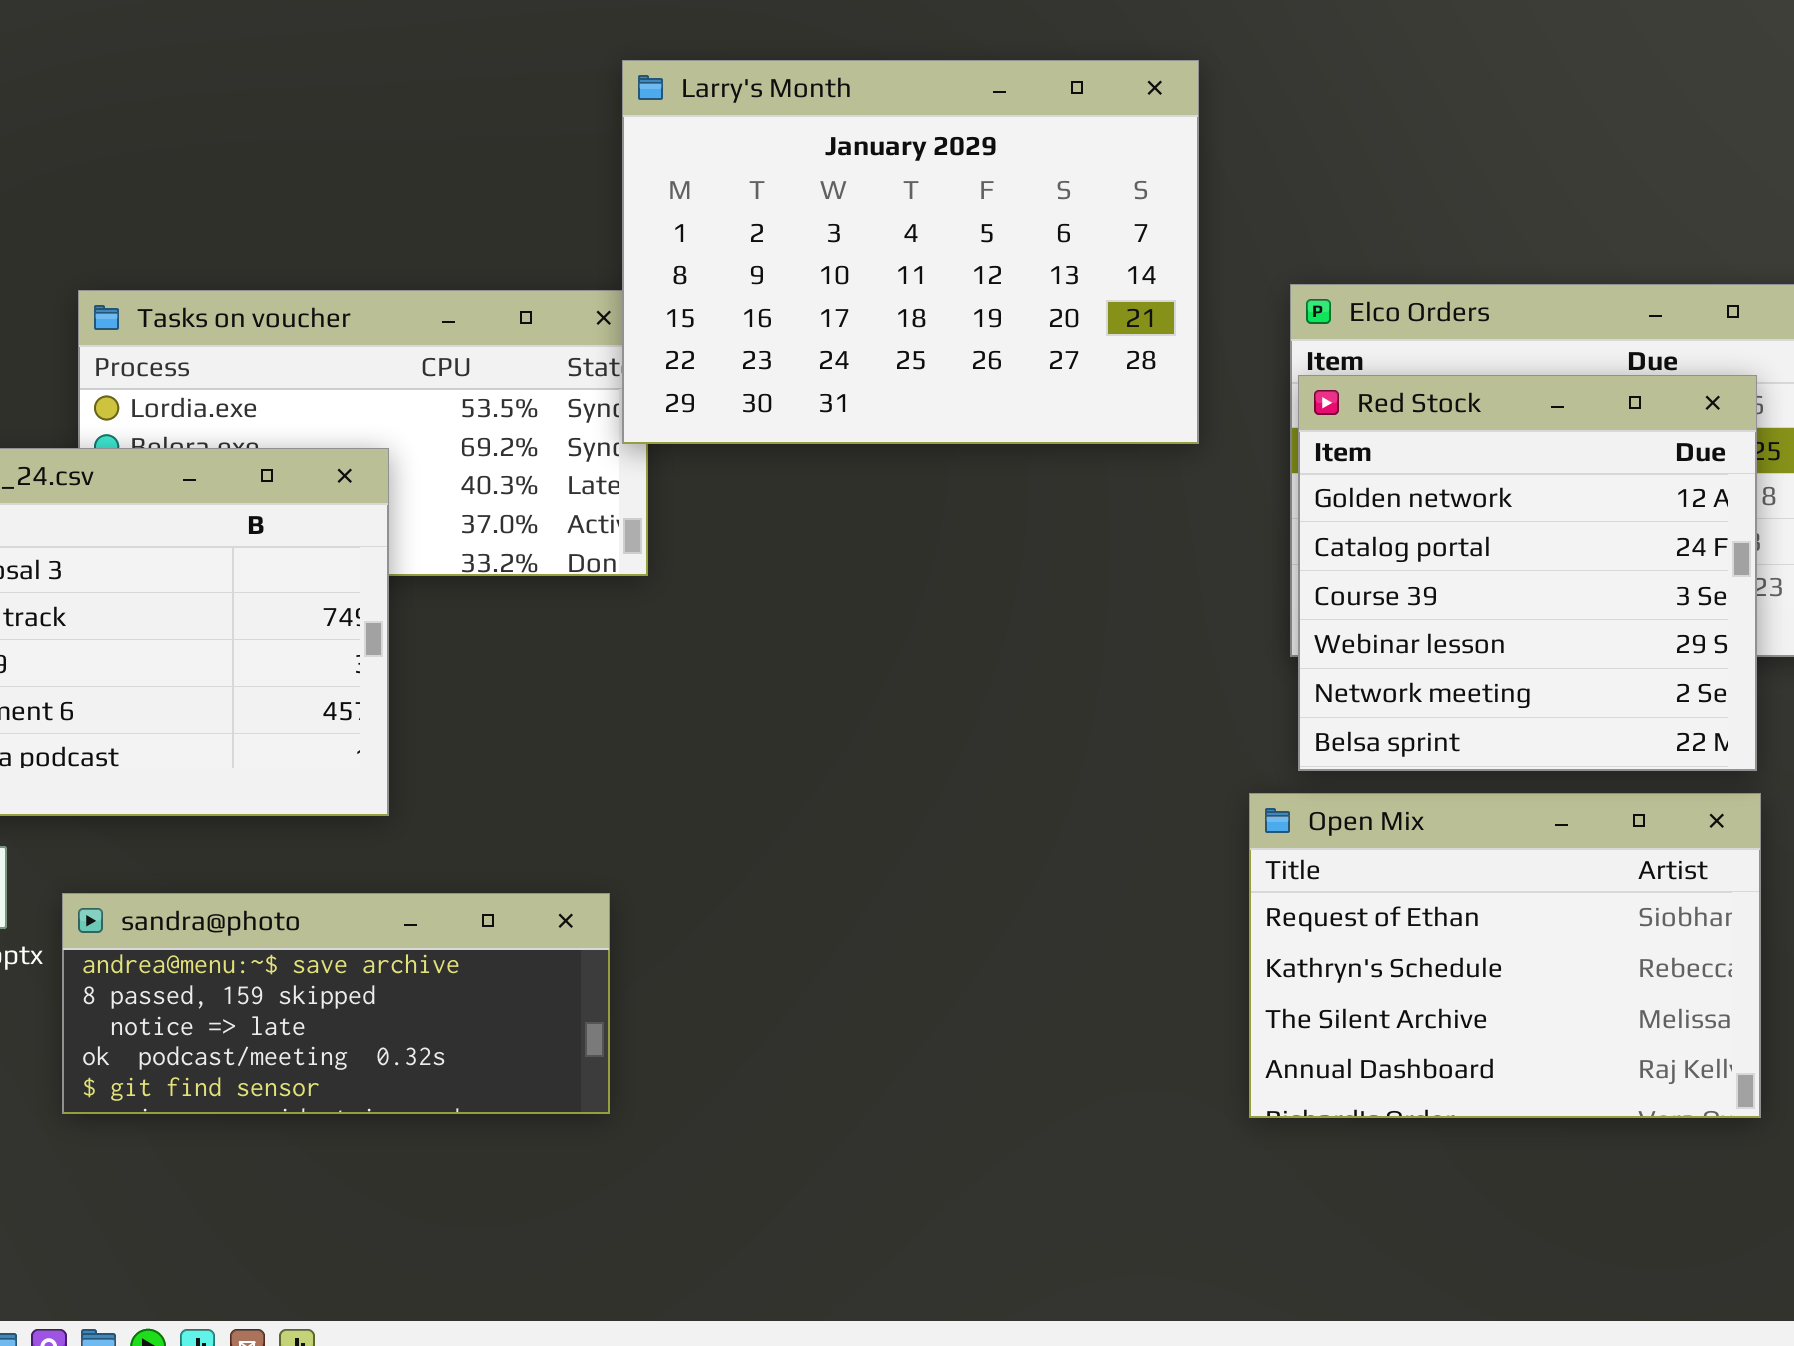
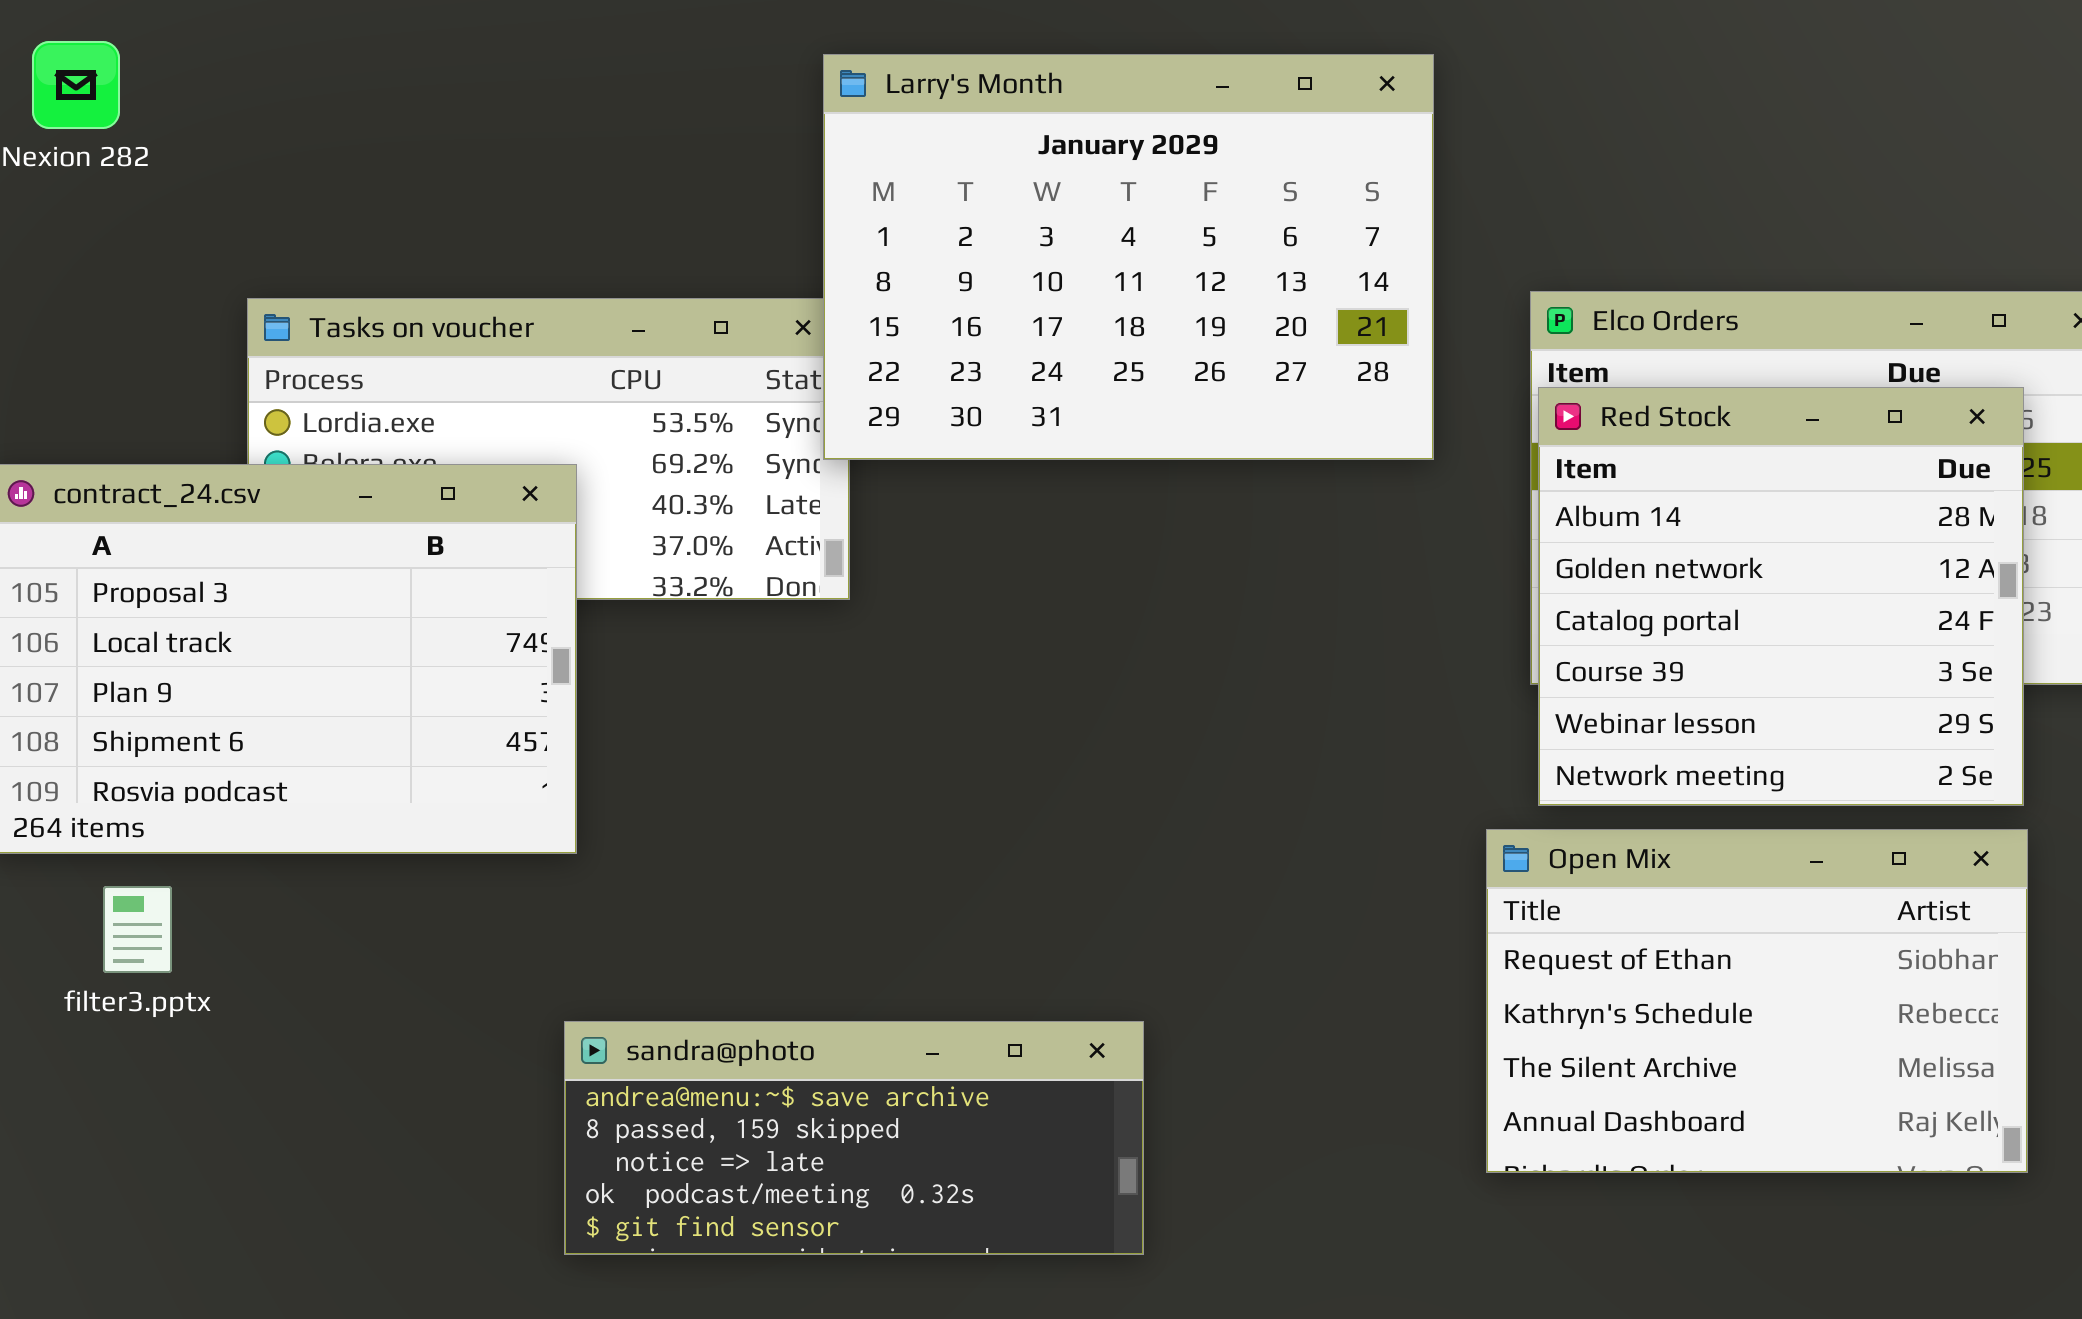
Red Stock: [1298,375,1757,771] -> [1538,387,2024,806], scrolled up 1 row
sandra@photo: [62,893,610,1114] -> [564,1021,1144,1255], moved

